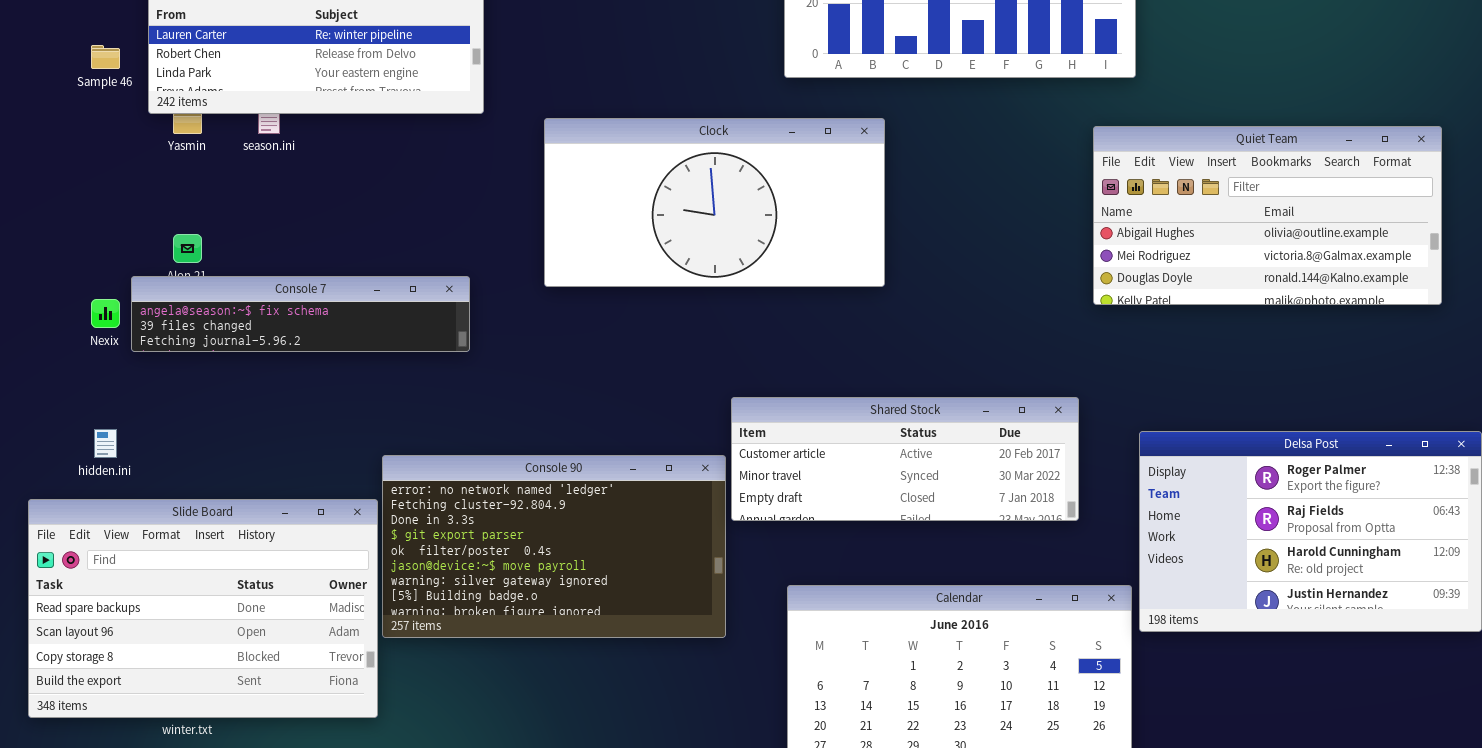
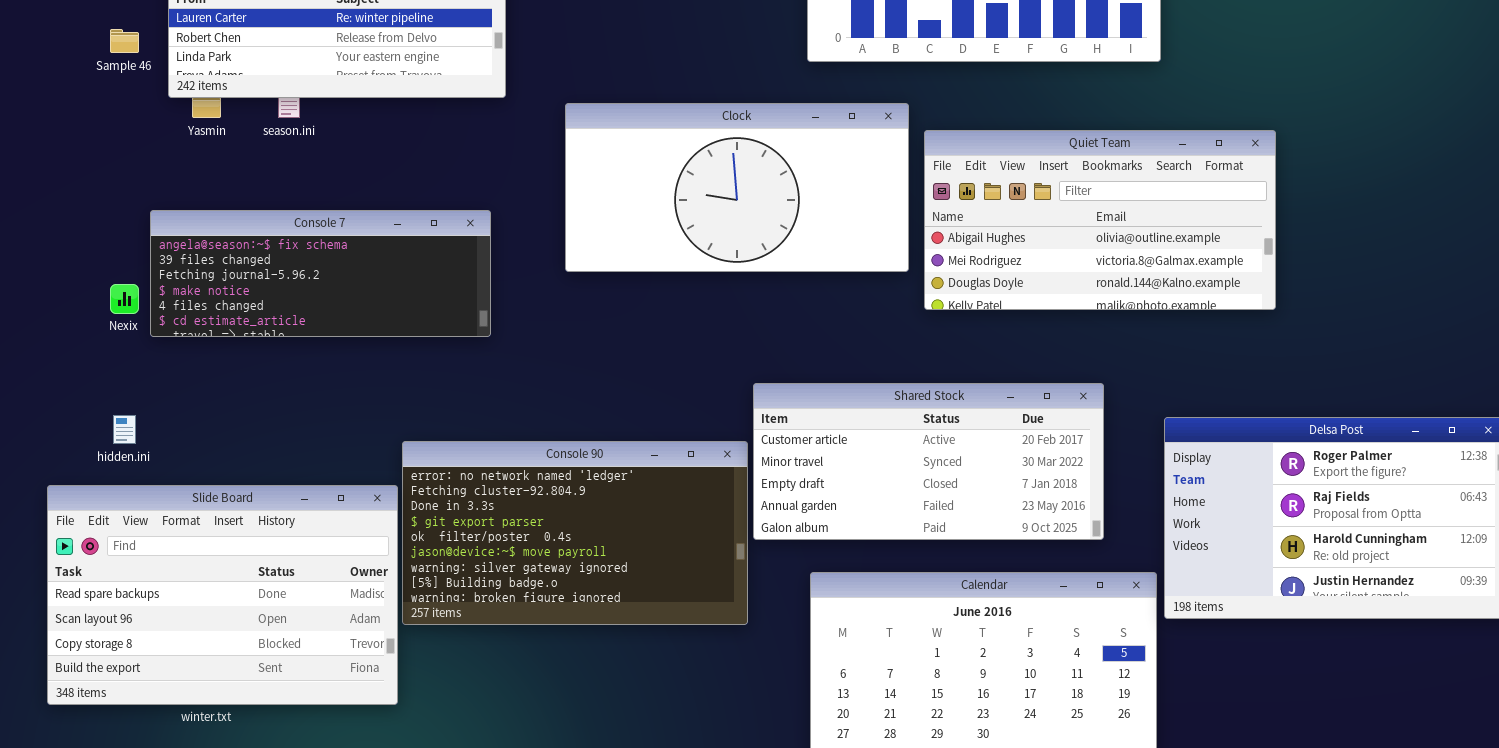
Quiet Team: [1093,126,1442,305] -> [924,130,1276,310], moved
Console 7: [131,276,470,352] -> [150,210,491,337], resized
Shared Stock: [731,397,1079,521] -> [753,383,1104,540], resized

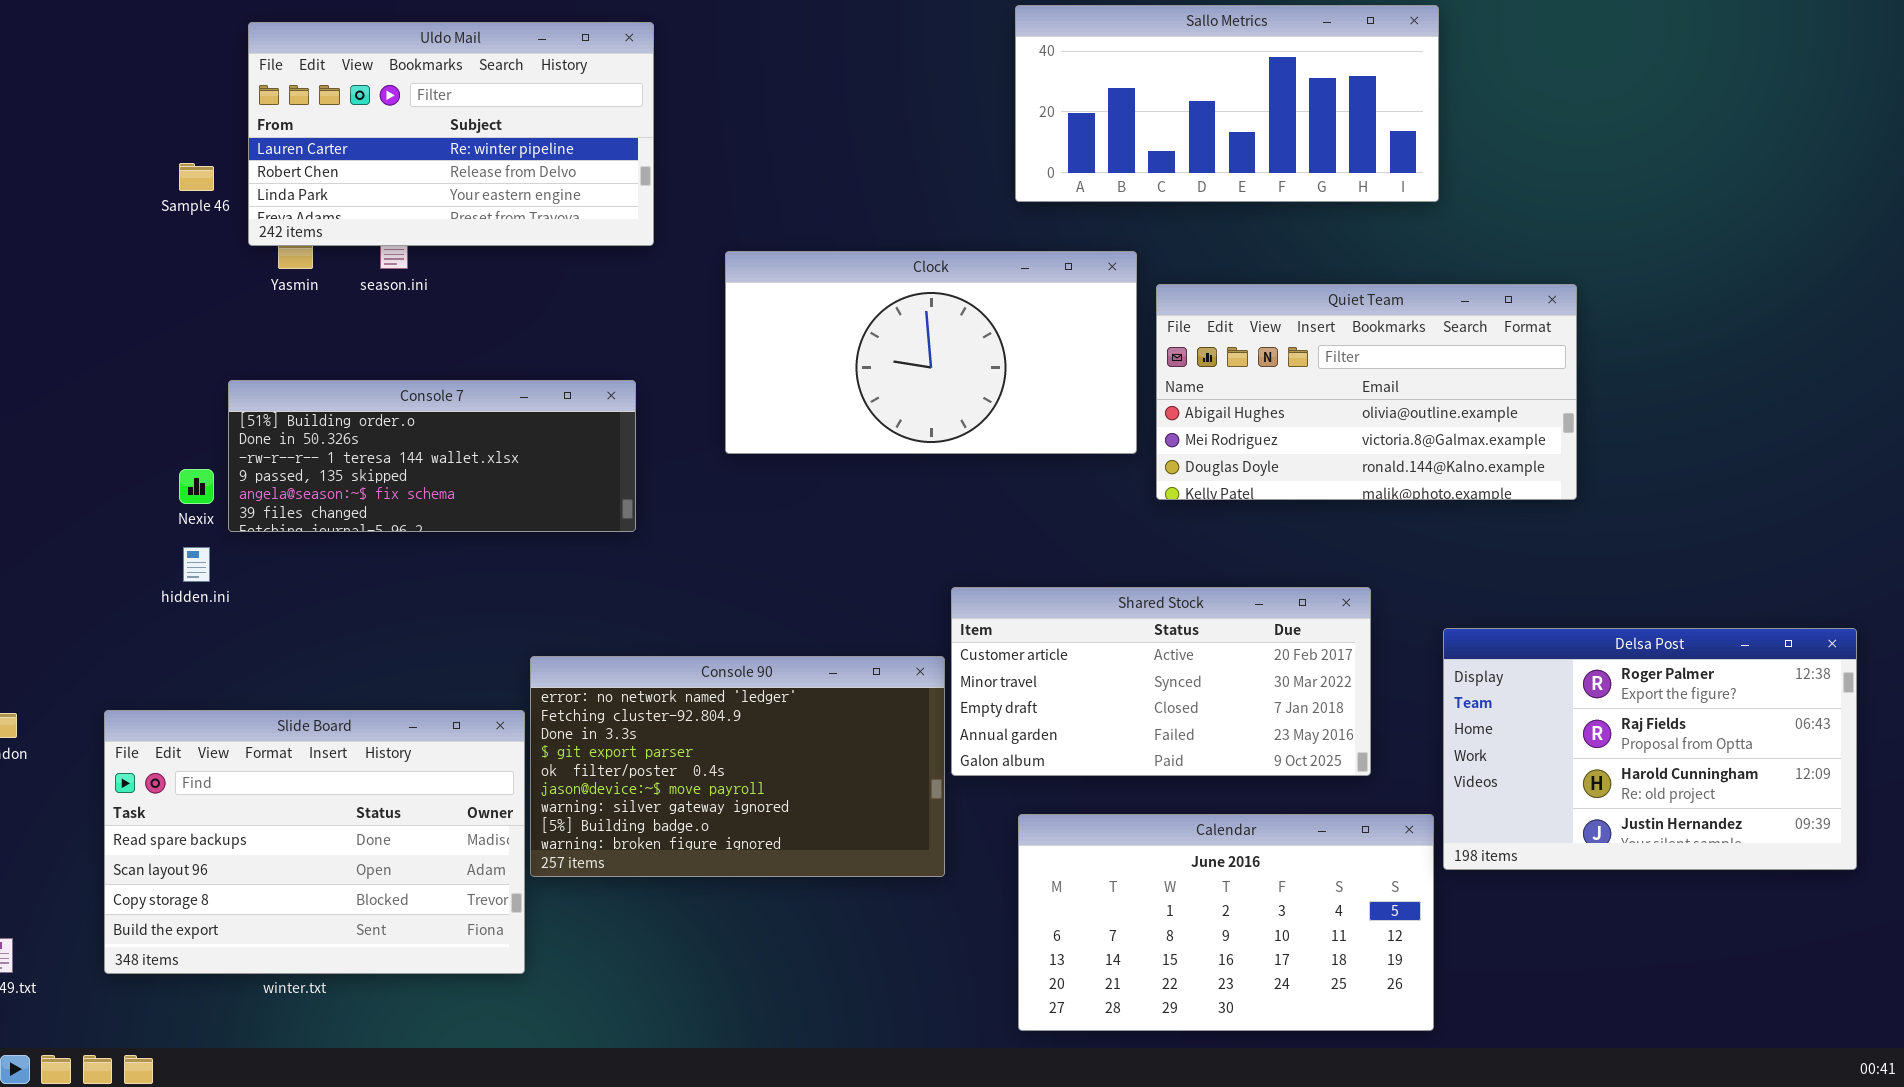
Console 7: [150,210,491,337] -> [228,380,636,532], scrolled up 4 rows
hidden.ini: [113,415,136,444] -> [183,547,210,582], moved

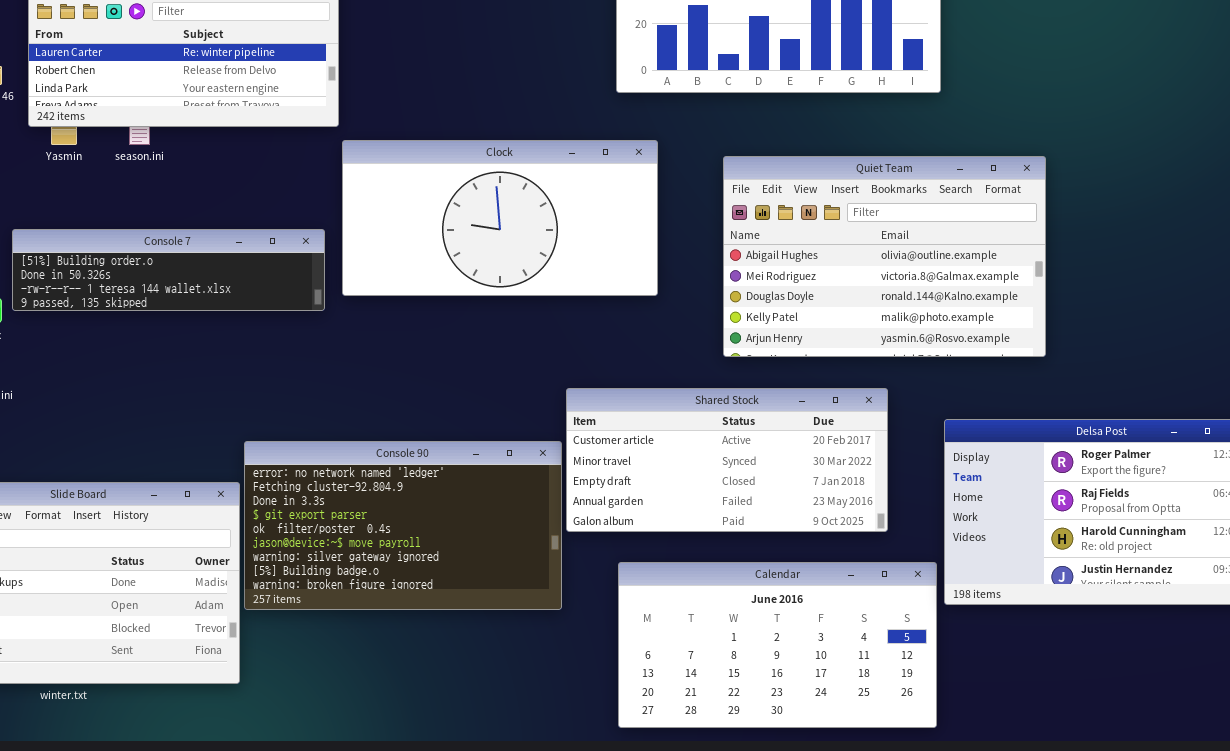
Clock: [725,251,1137,454] -> [342,140,658,296], moved
Quiet Team: [1156,284,1577,500] -> [723,156,1046,357], resized
Console 7: [228,380,636,532] -> [12,229,325,311], resized

